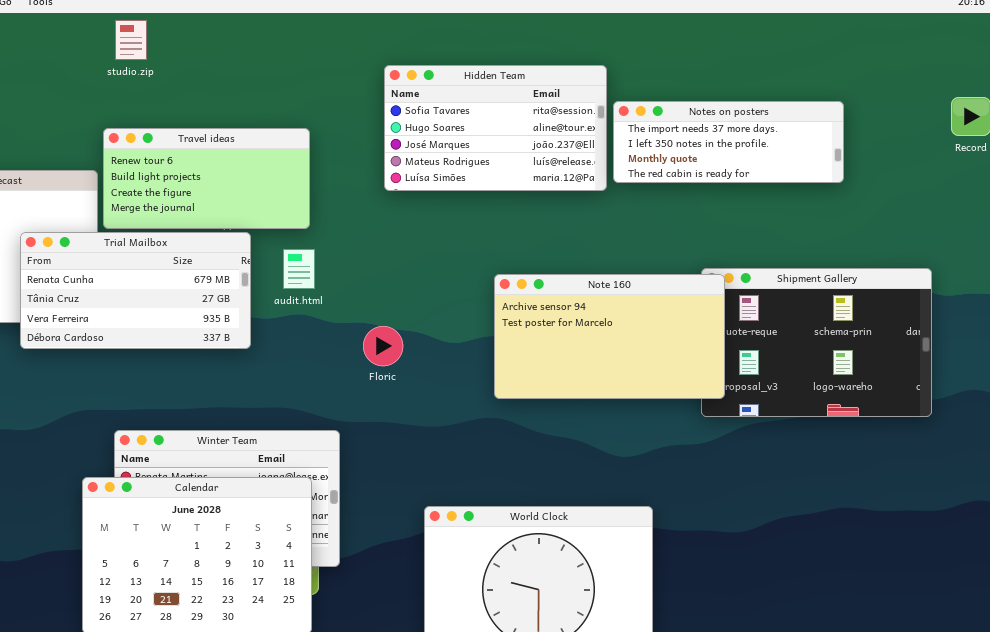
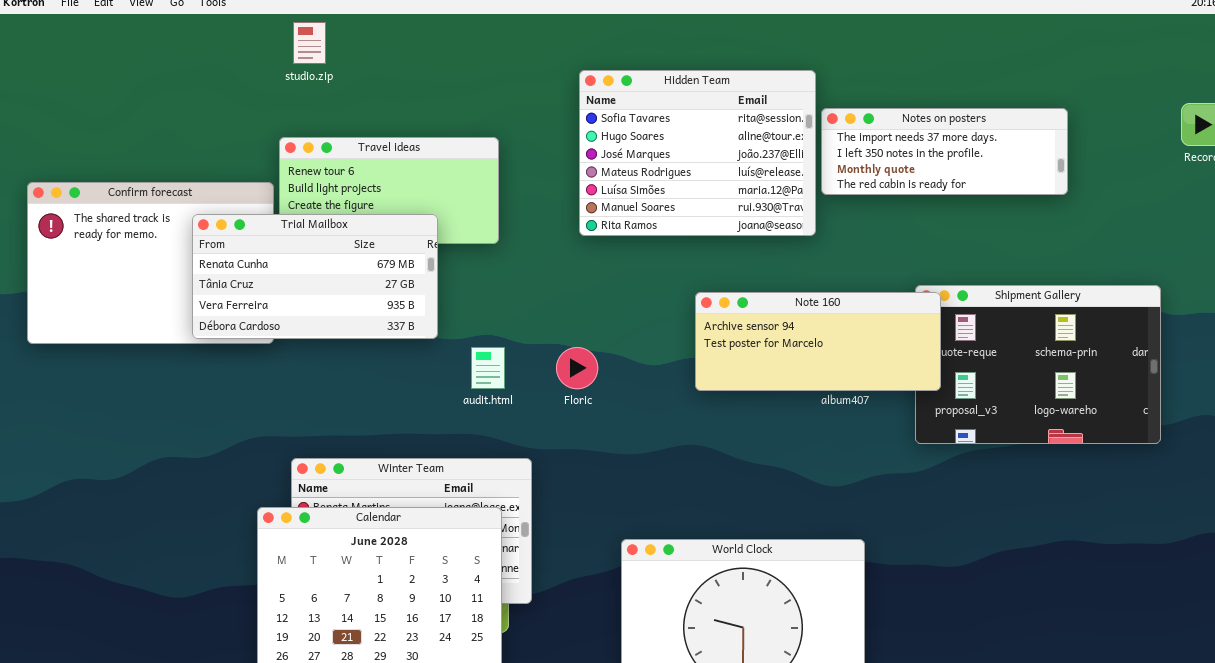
Hidden Team: [384,65,607,191] -> [579,70,816,236], resized
Trial Mailbox: [20,232,251,349] -> [192,214,438,339], moved
audit.html: [283,249,315,289] -> [471,347,505,389], moved
Note 160: [494,274,725,399] -> [695,292,941,391], resized

